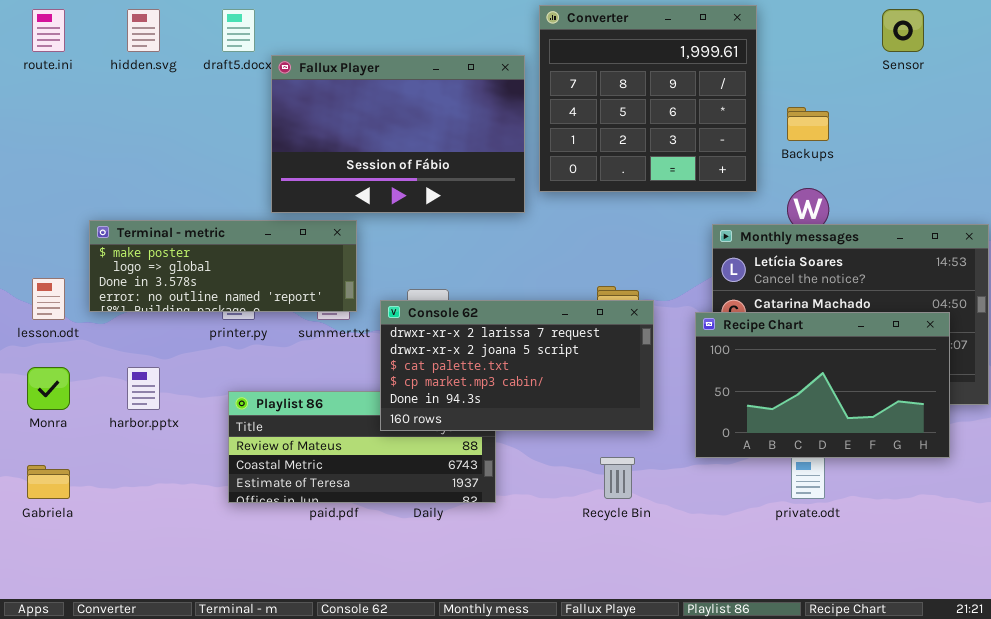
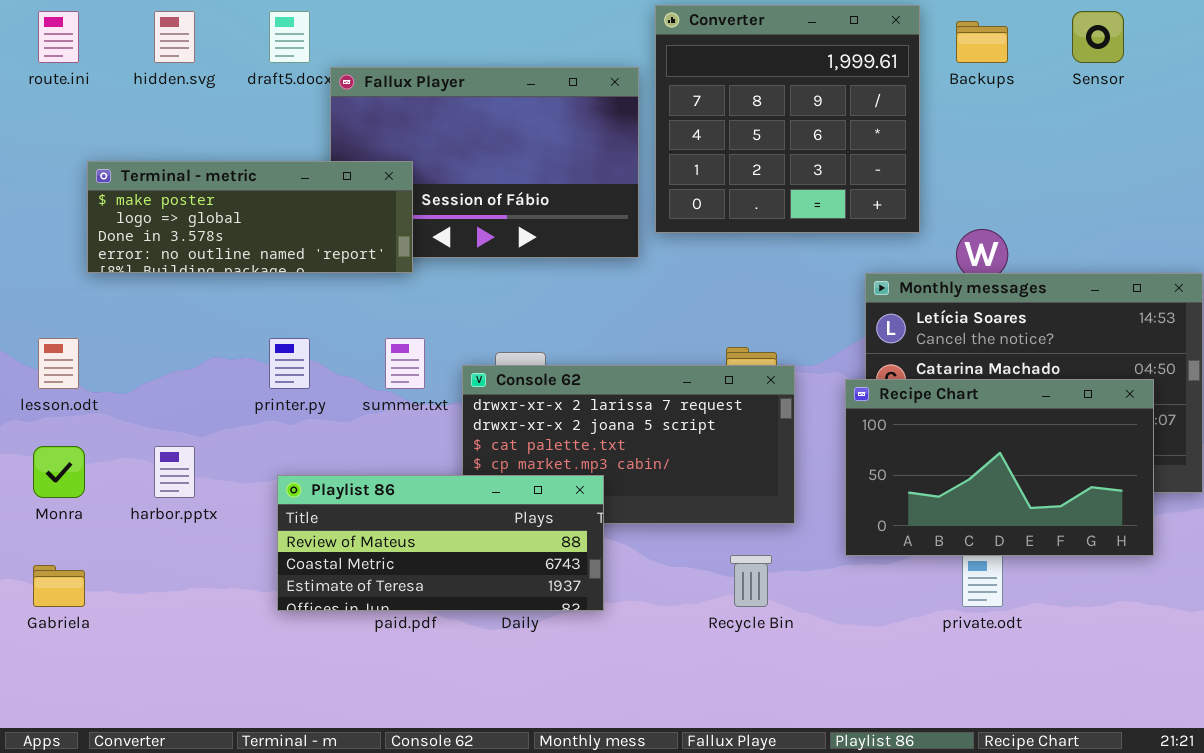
Backups: [787,107,829,141] -> [956,21,1008,63], moved
Terminal - metric: [89,220,357,312] -> [87,161,413,273], moved
Playlist 86: [228,391,496,503] -> [277,475,604,611], raised

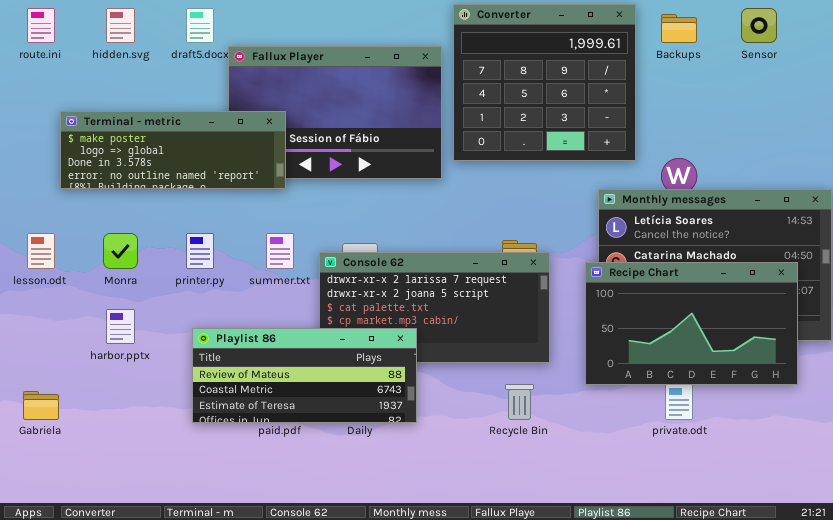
Monra: [33,446,85,498] -> [103,233,138,269], moved

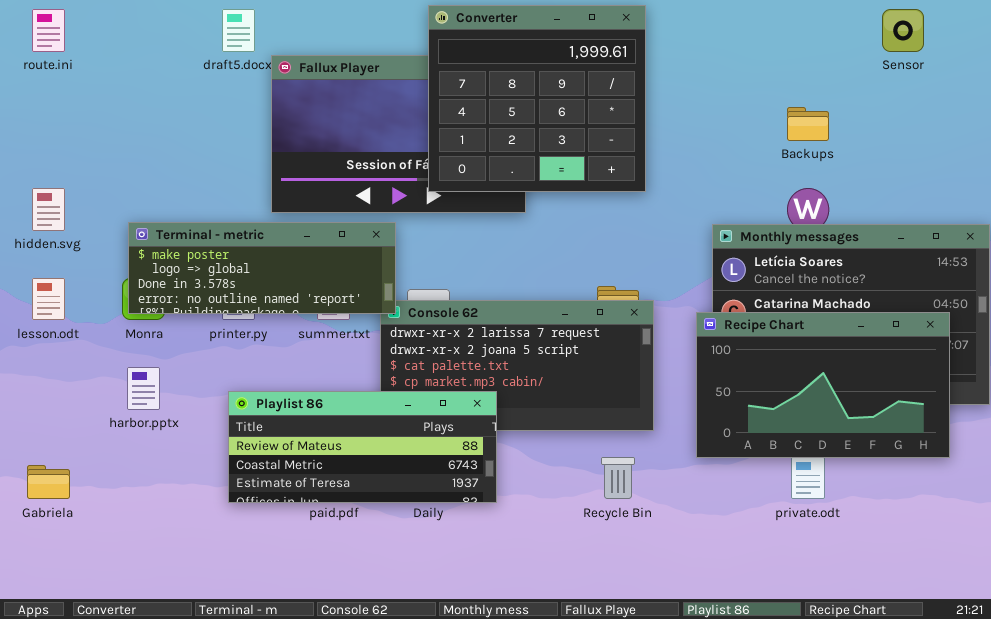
Converter: [453,4,636,161] -> [428,5,646,192], moved
hidden.svg: [106,8,135,43] -> [32,188,65,231], moved
Backups: [661,14,697,43] -> [787,107,829,141], moved
Terminal - metric: [60,111,286,189] -> [128,222,396,314], moved

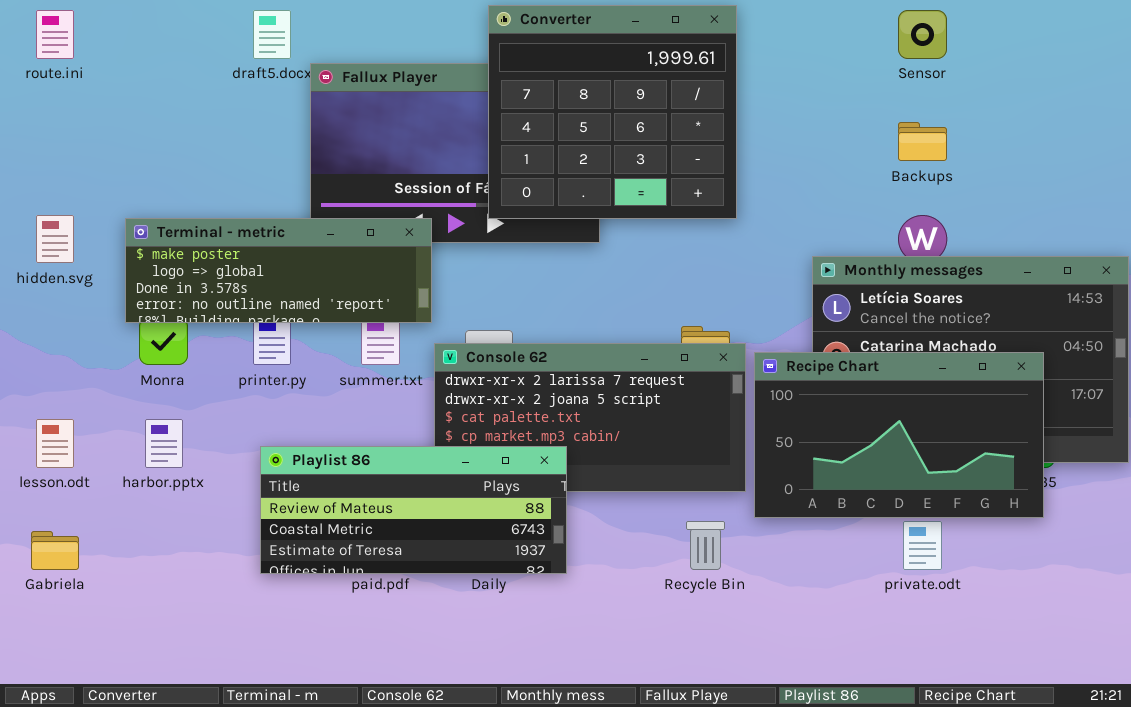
Sensor: [882,9,924,52] -> [898,10,947,59], moved
Terminal - metric: [128,222,396,314] -> [125,218,432,323], moved
lesson.odt: [32,278,65,320] -> [36,419,74,468], moved
Recipe Chart: [696,312,950,458] -> [754,352,1044,518], moved

